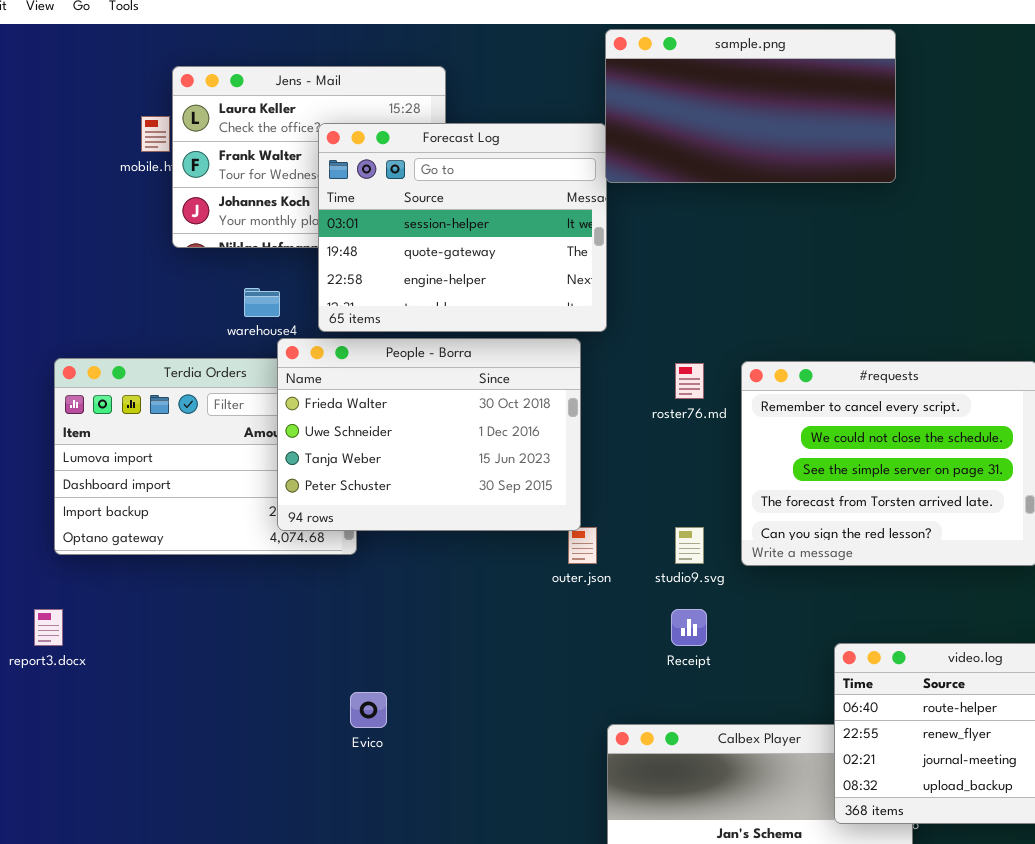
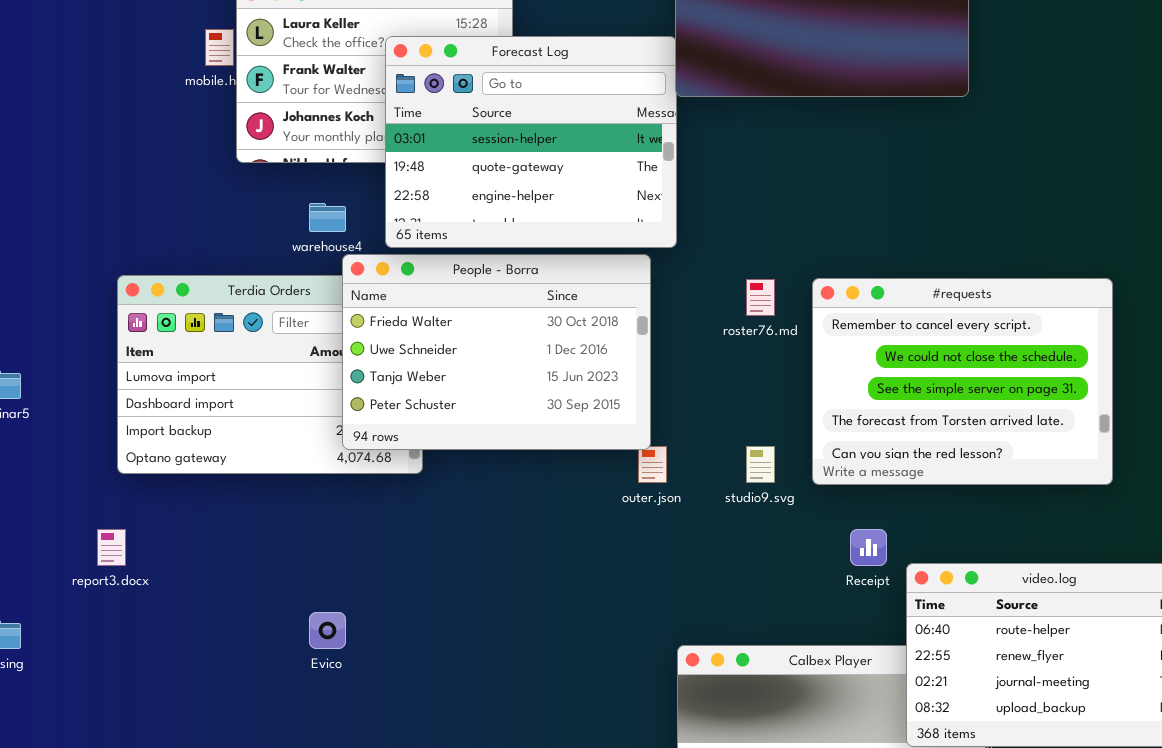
Receipt: [671,609,707,646] -> [850,529,887,566], moved
Evico: [350,692,387,728] -> [309,612,346,649], moved

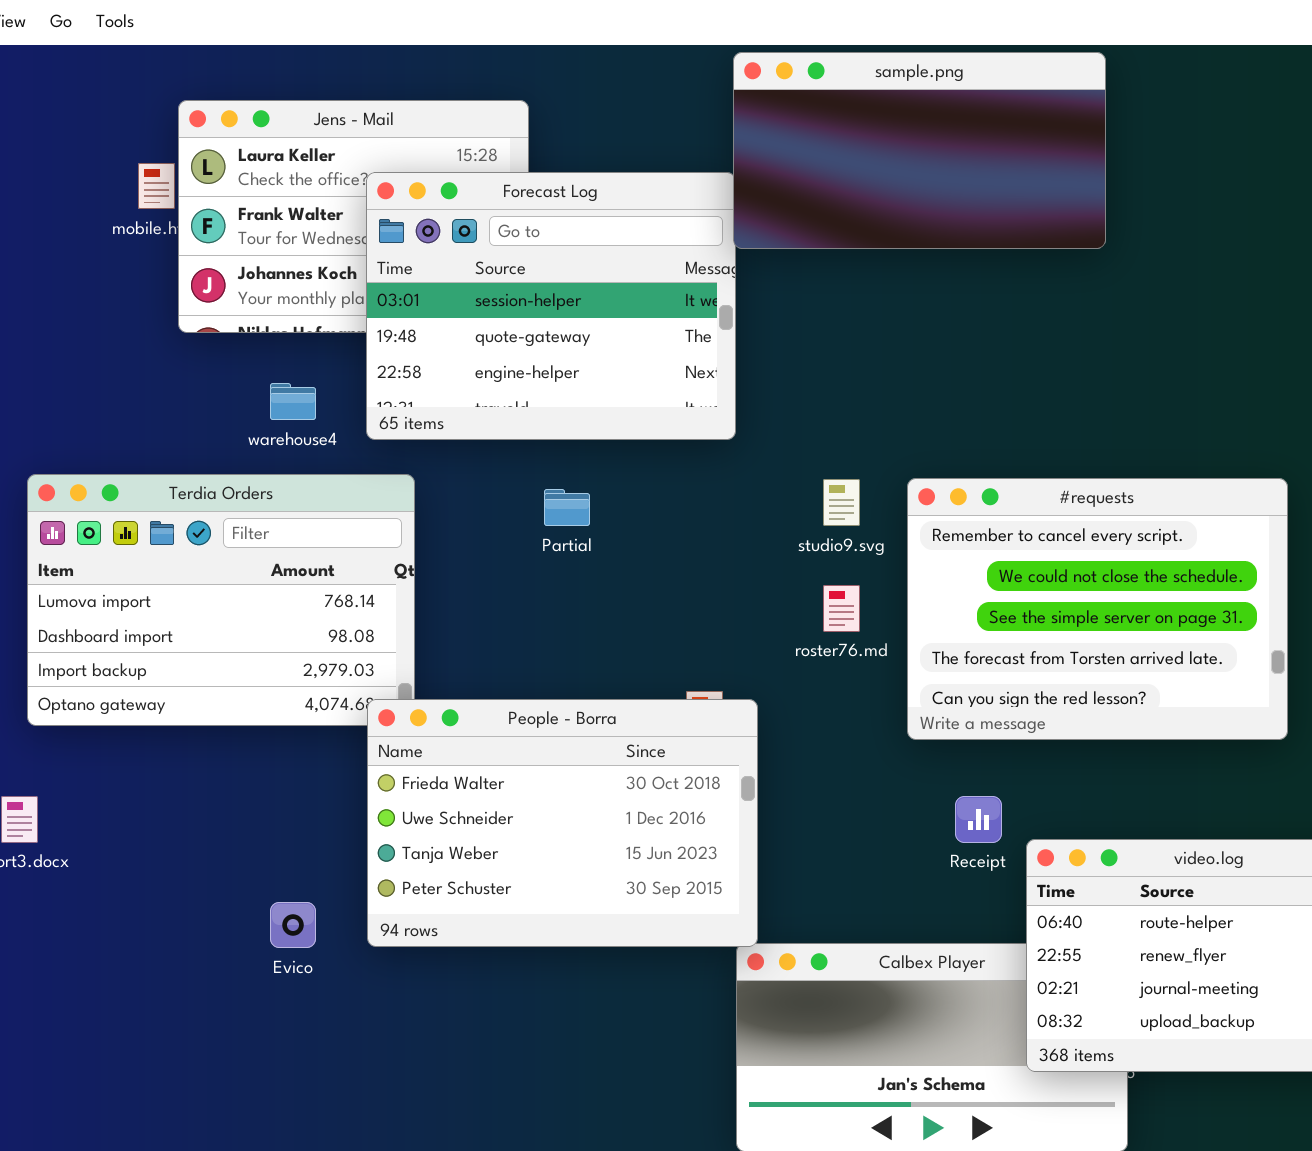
People - Borra: [342,254,651,450] -> [367,699,758,947], moved
roster76.md: [746,279,775,316] -> [823,585,860,632], moved
studio9.svg: [746,446,775,483] -> [823,479,860,526], moved

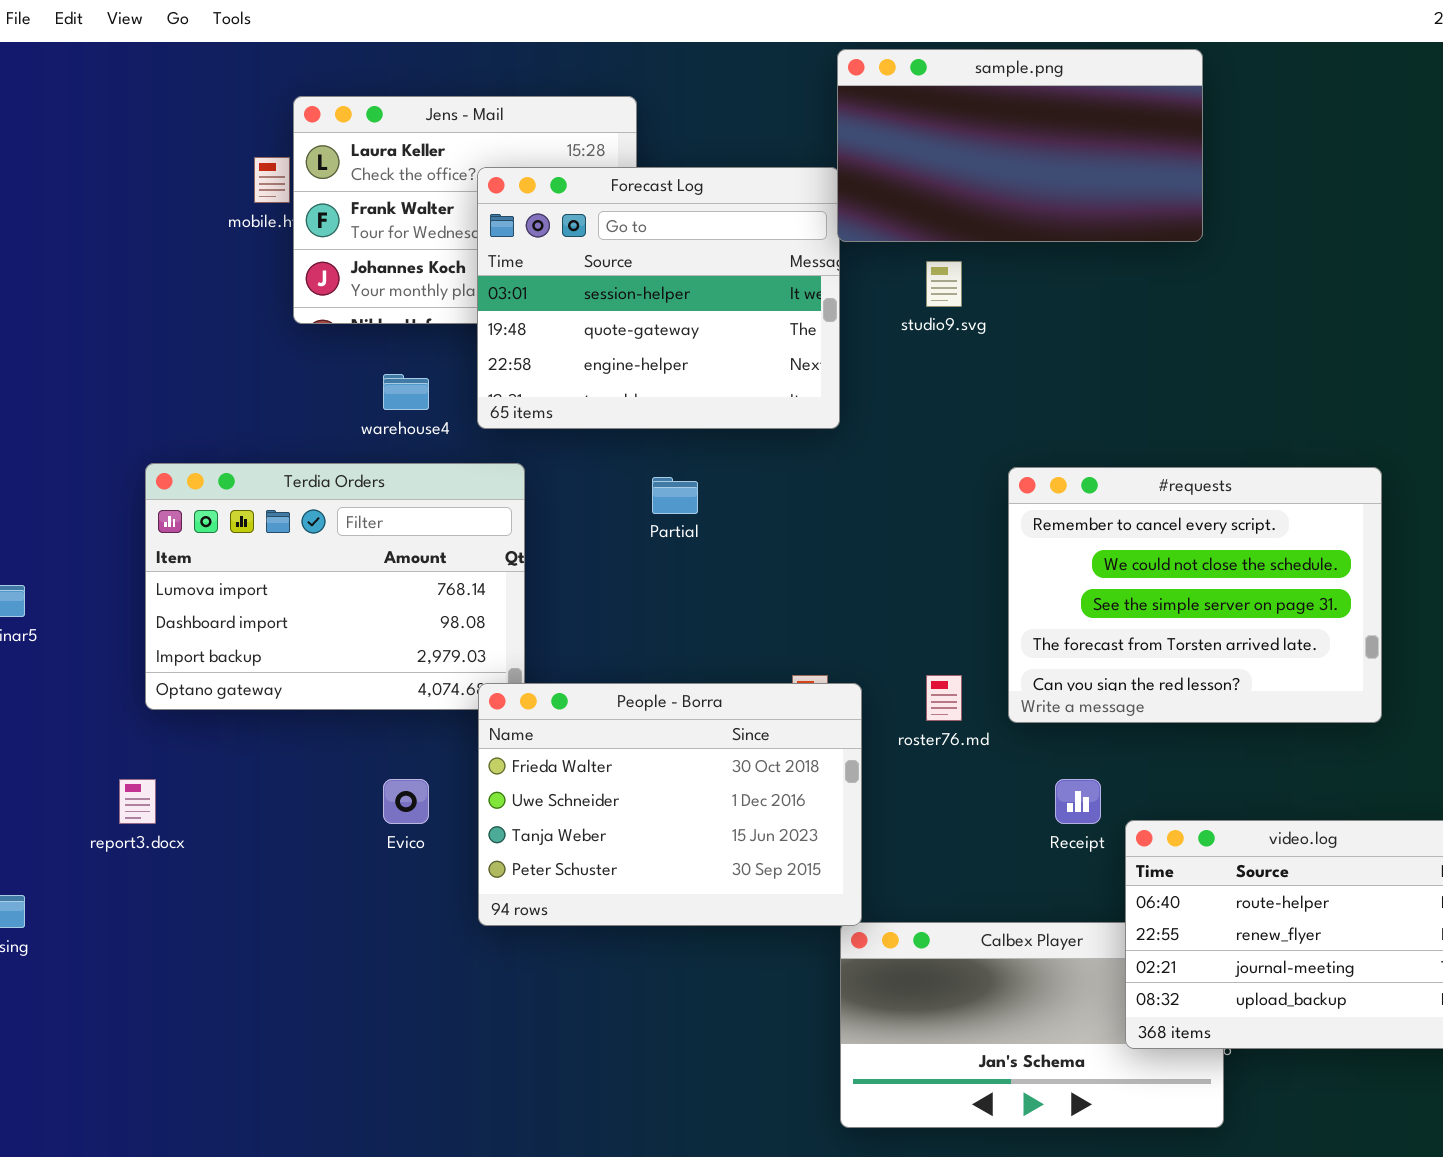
studio9.svg: [823,479,860,526] -> [926,261,962,307], moved
roster76.md: [823,585,860,632] -> [926,675,962,721], moved
Evico: [270,902,316,948] -> [383,779,429,824], moved

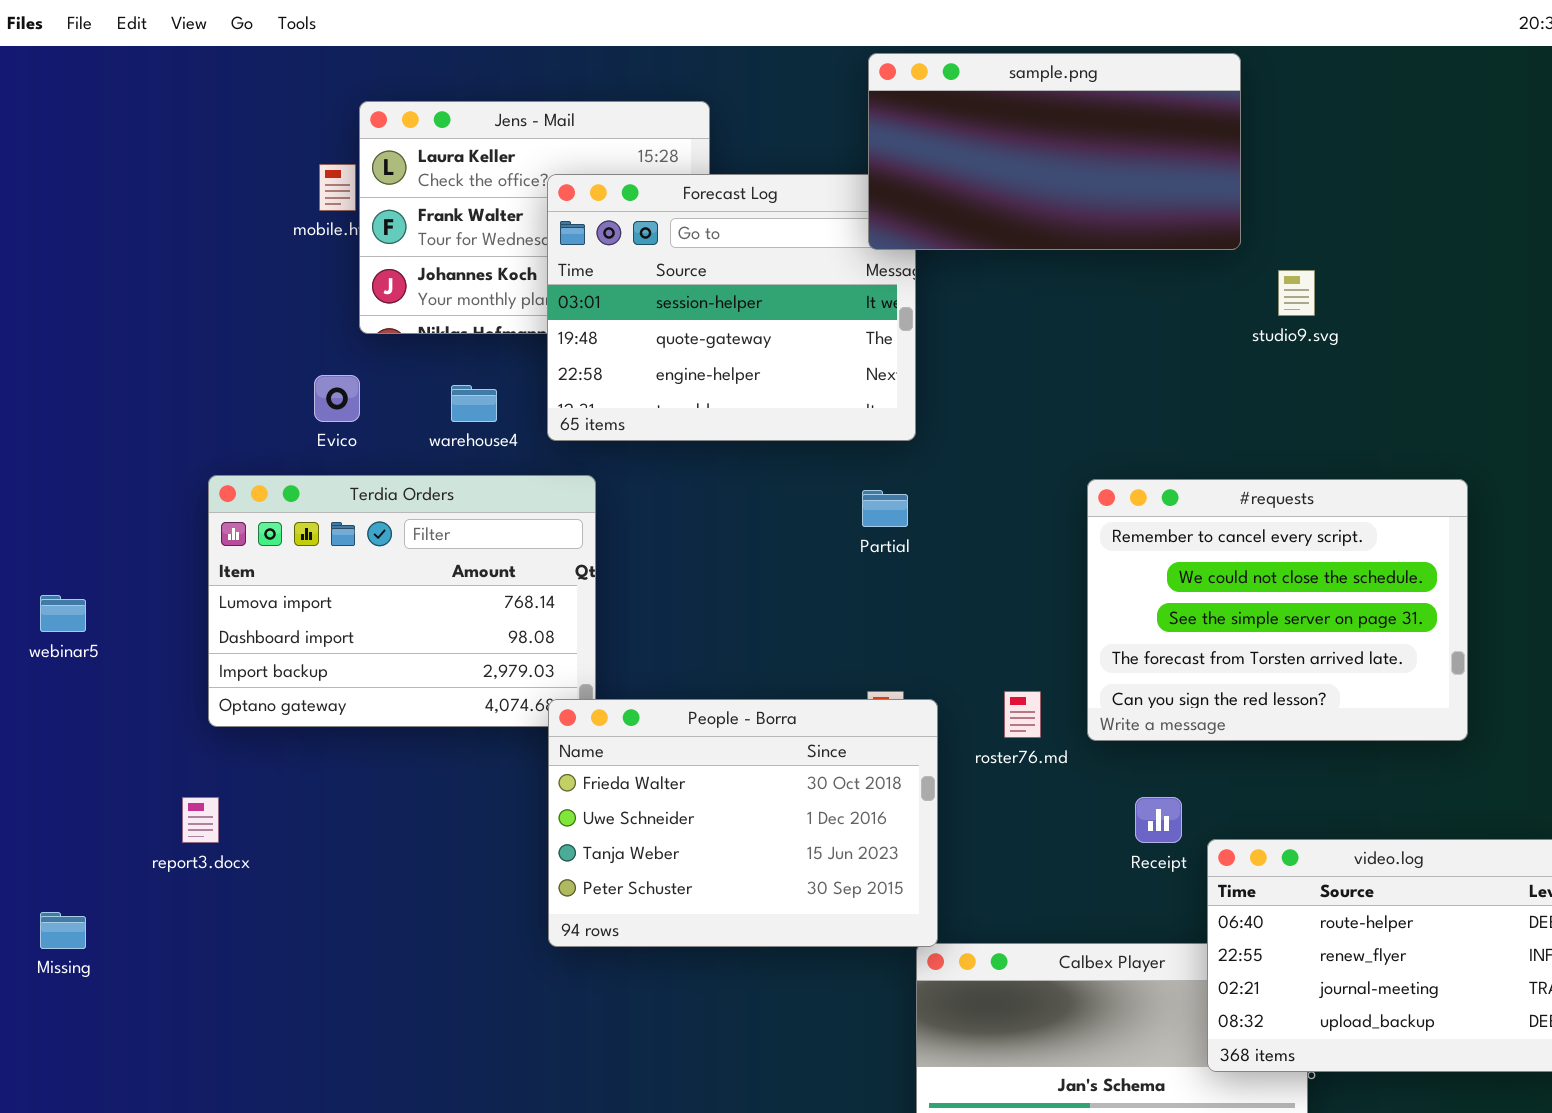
sample.png: [837,49,1203,242] -> [868,53,1241,250], moved
studio9.svg: [926,261,962,307] -> [1278,270,1315,316], moved
Partial: [652,477,698,514] -> [862,490,908,527], moved
Evico: [383,779,429,824] -> [314,375,360,422], moved

